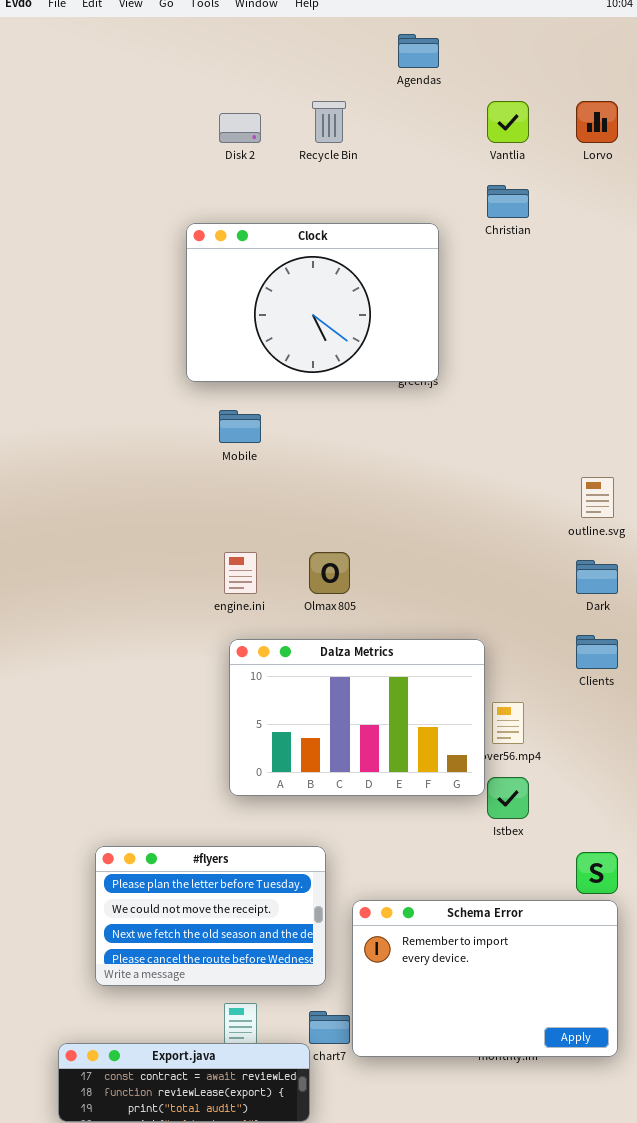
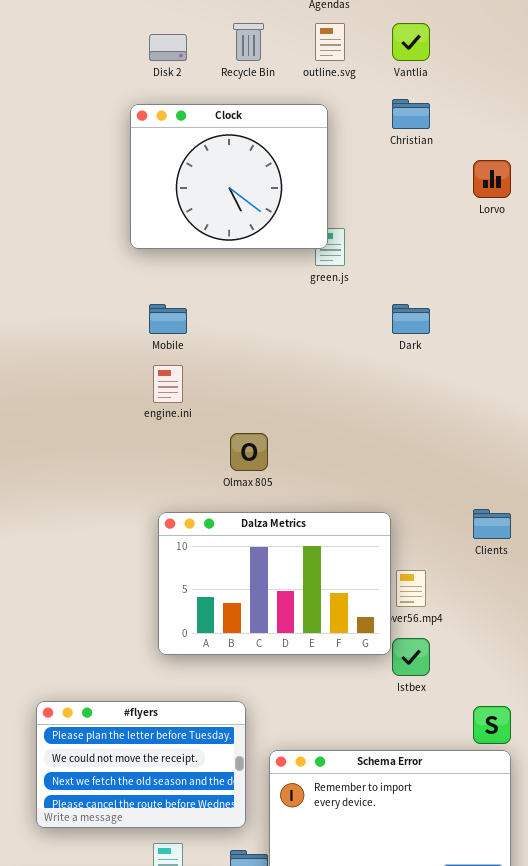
Lorvo: [576,101,618,143] -> [473,160,511,198], moved
Clock: [186,223,439,382] -> [130,104,328,249], moved, resized
outline.svg: [581,477,614,518] -> [315,23,345,61], moved
engine.ini: [224,552,257,594] -> [153,365,183,403], moved
Dark: [576,560,618,594] -> [392,304,430,334], moved

